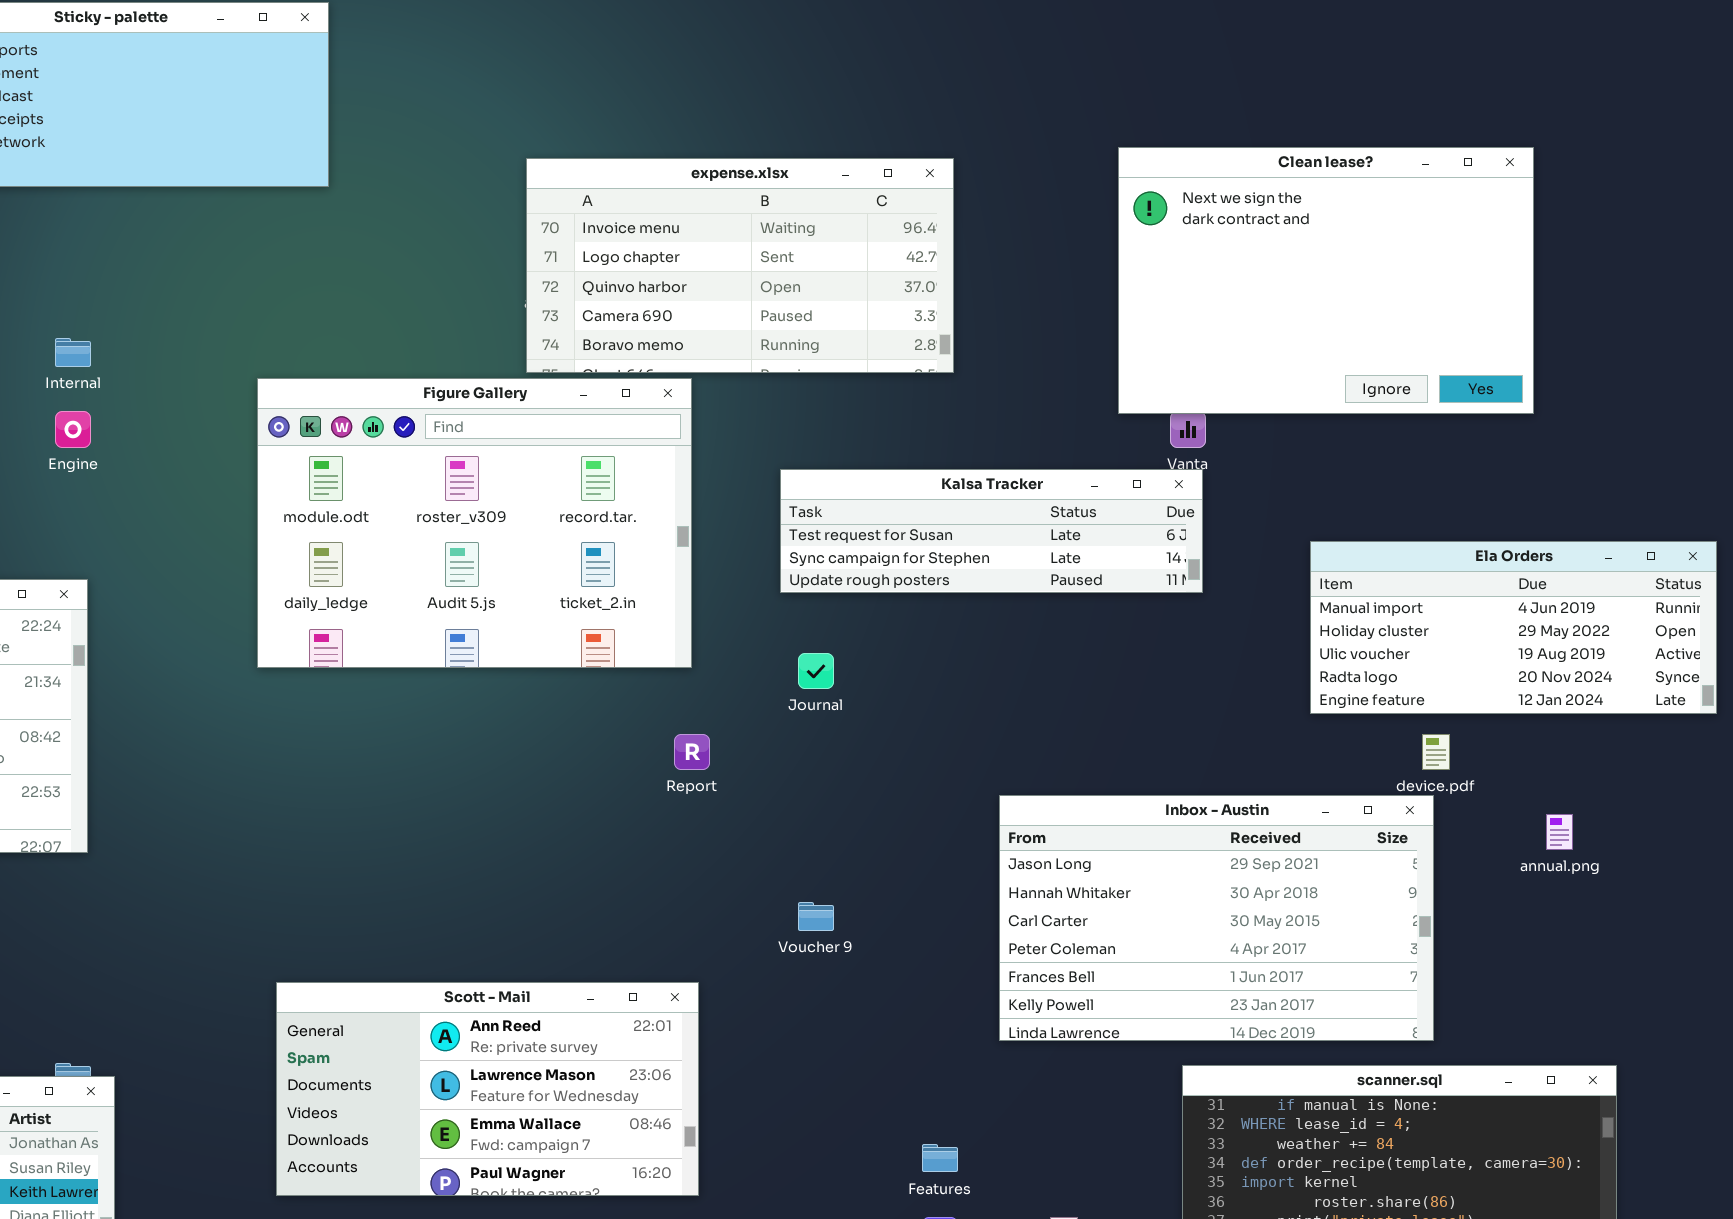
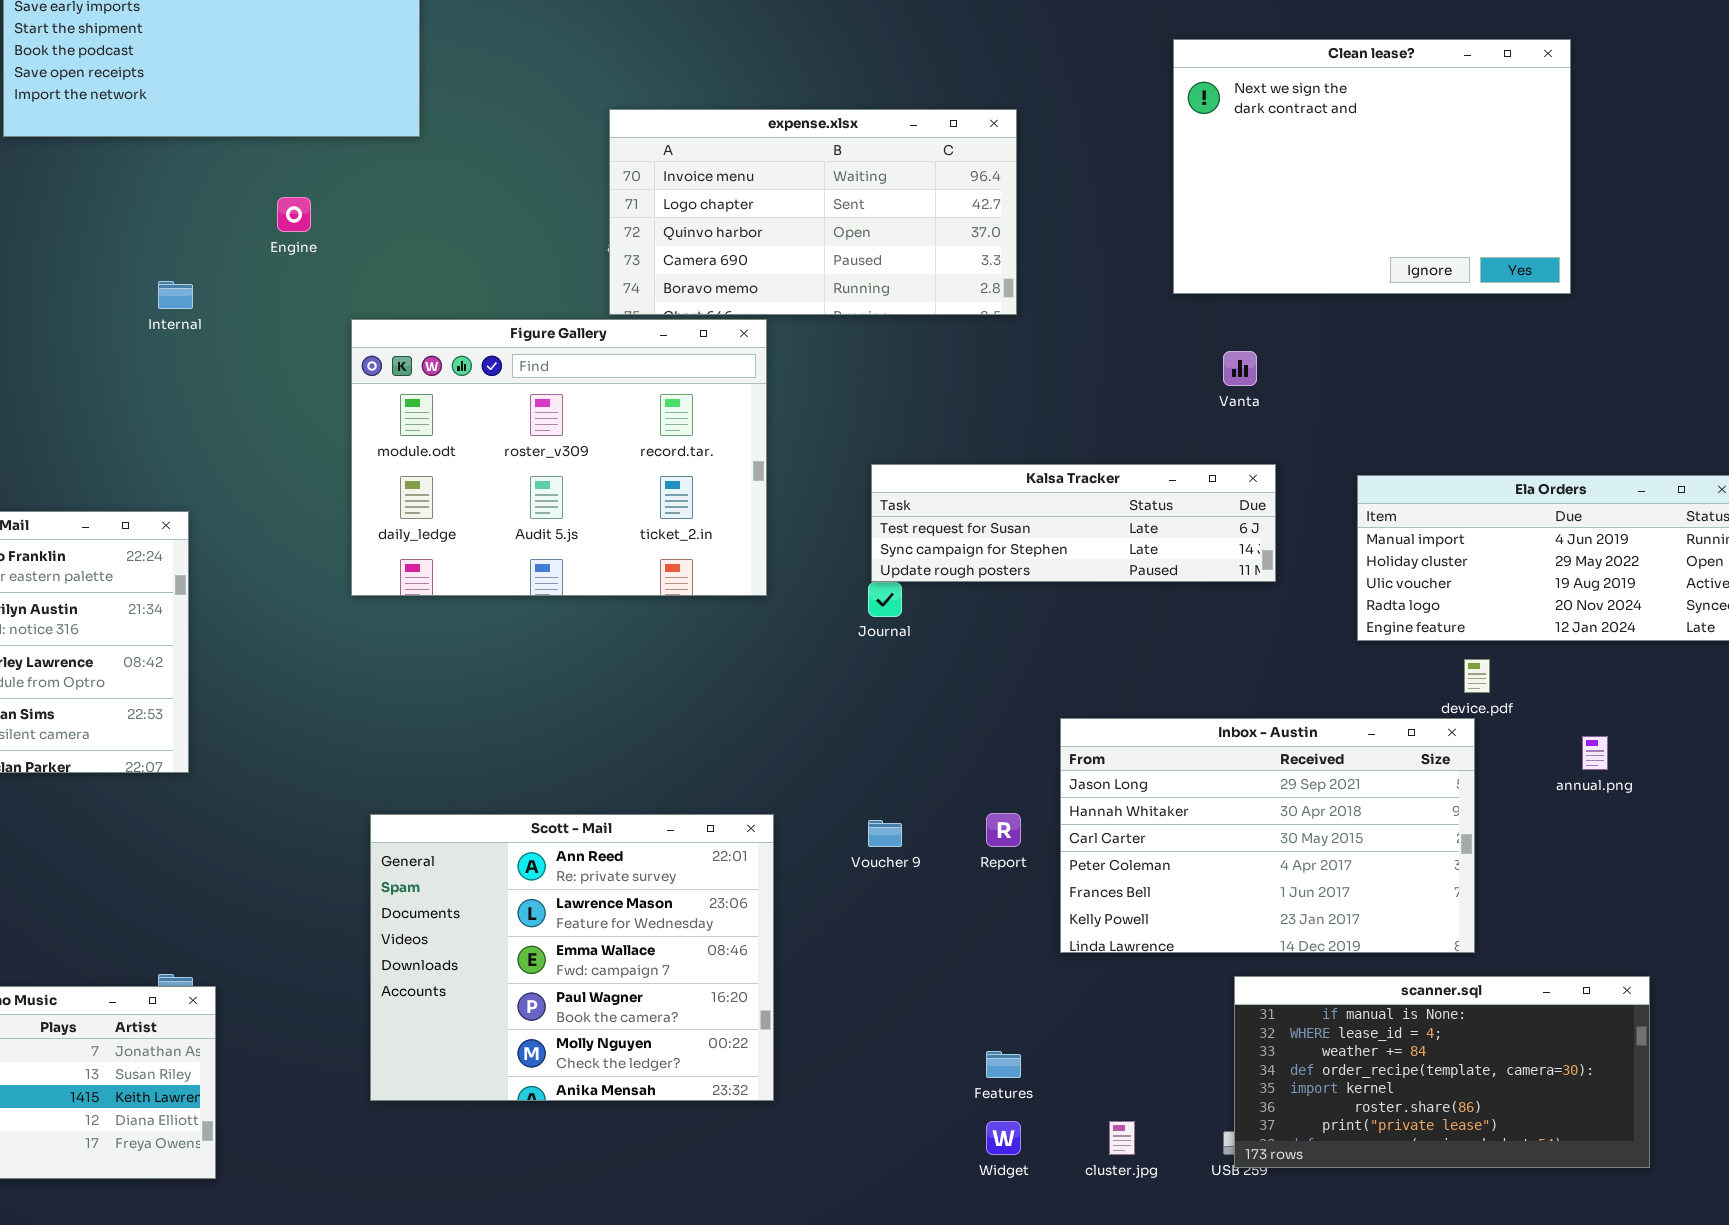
Clean lease?: [1118,147,1534,414] -> [1173,39,1571,294], moved
Engine: [55,411,91,448] -> [277,197,311,232], moved
Kalsa Tracker: [780,469,1203,593] -> [871,464,1276,582], moved
Report: [674,734,710,770] -> [986,813,1021,847], moved
Scott - Mail: [276,982,699,1196] -> [370,814,774,1101], resized

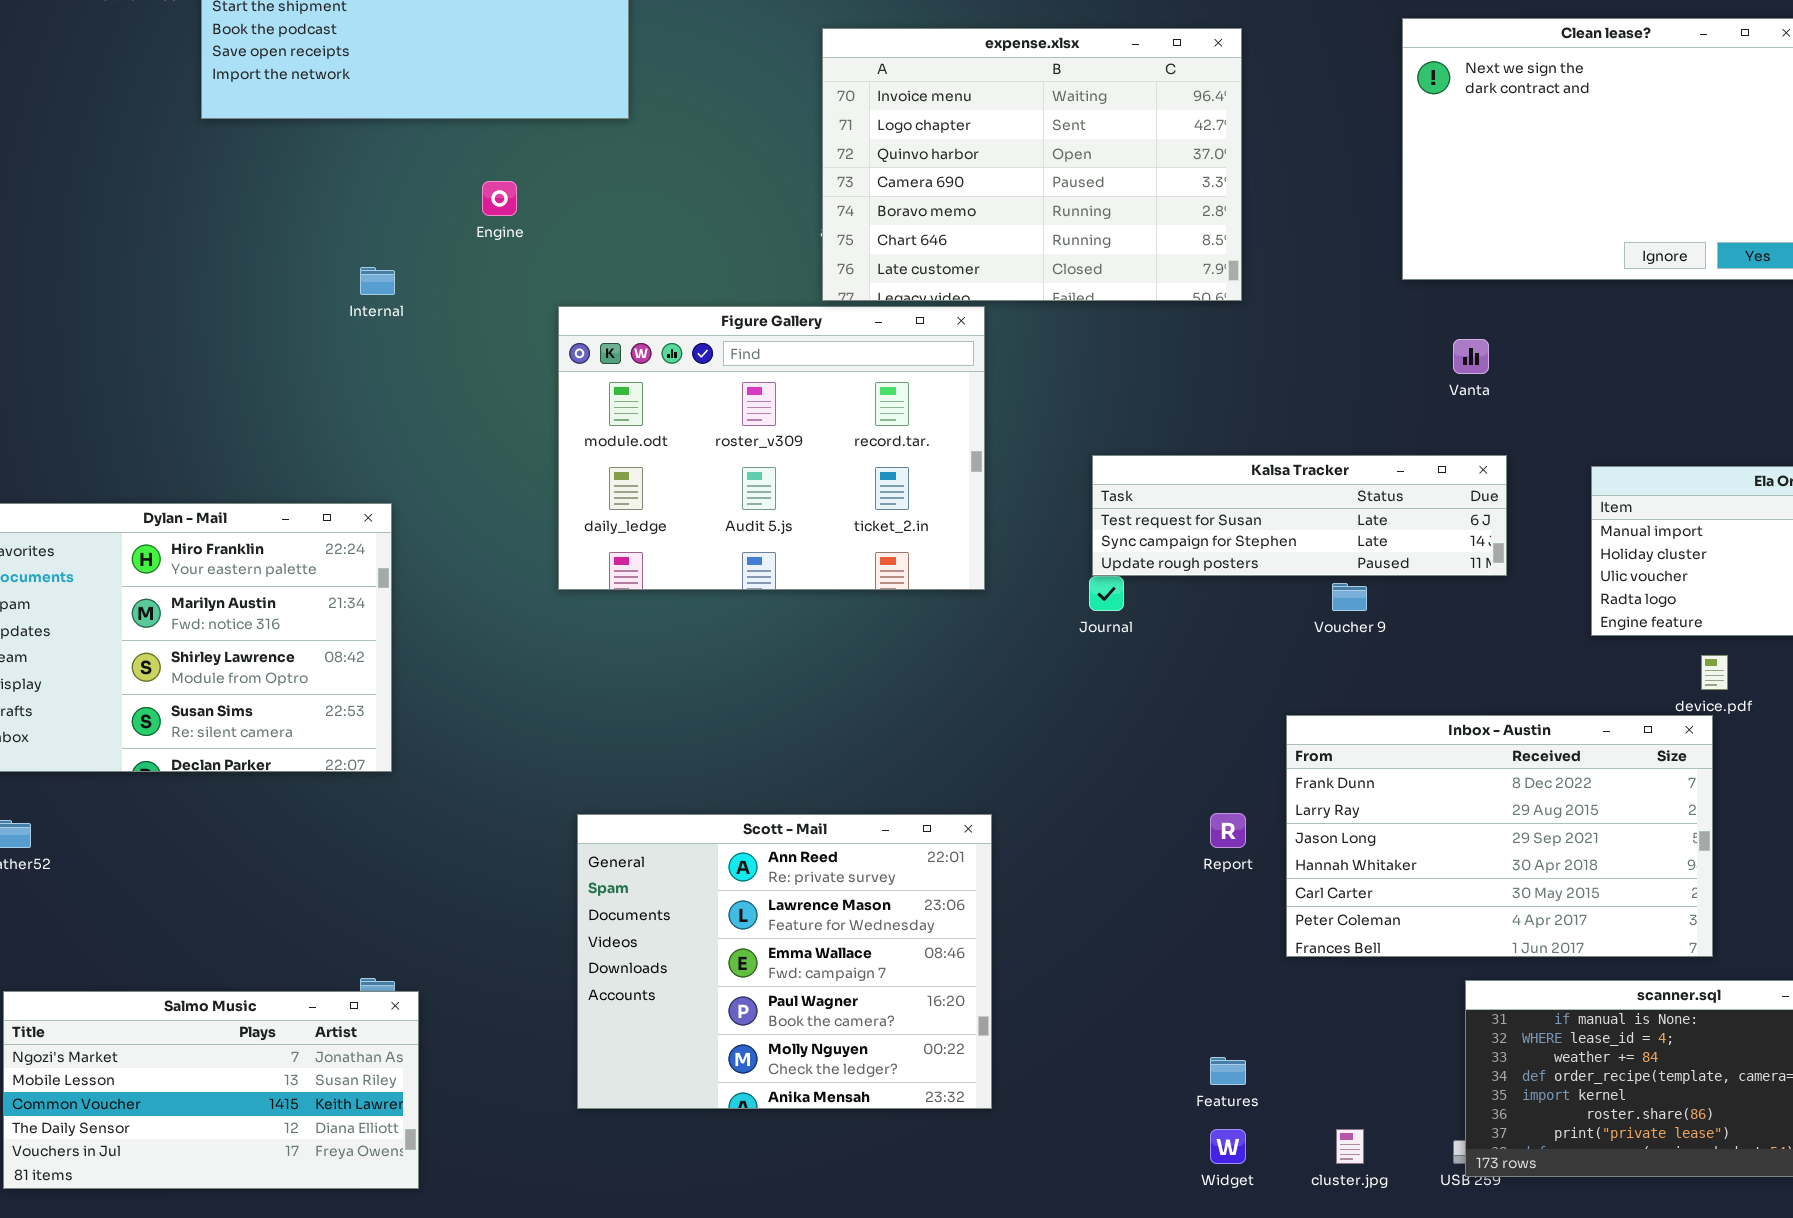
expense.xlsx: [609,109,1017,315] -> [822,28,1242,301], resized
Inbox - Austin: [1060,718,1475,953] -> [1286,715,1713,957], scrolled up 2 rows
Voucher 9: [868,820,902,847] -> [1332,583,1367,611], moved

